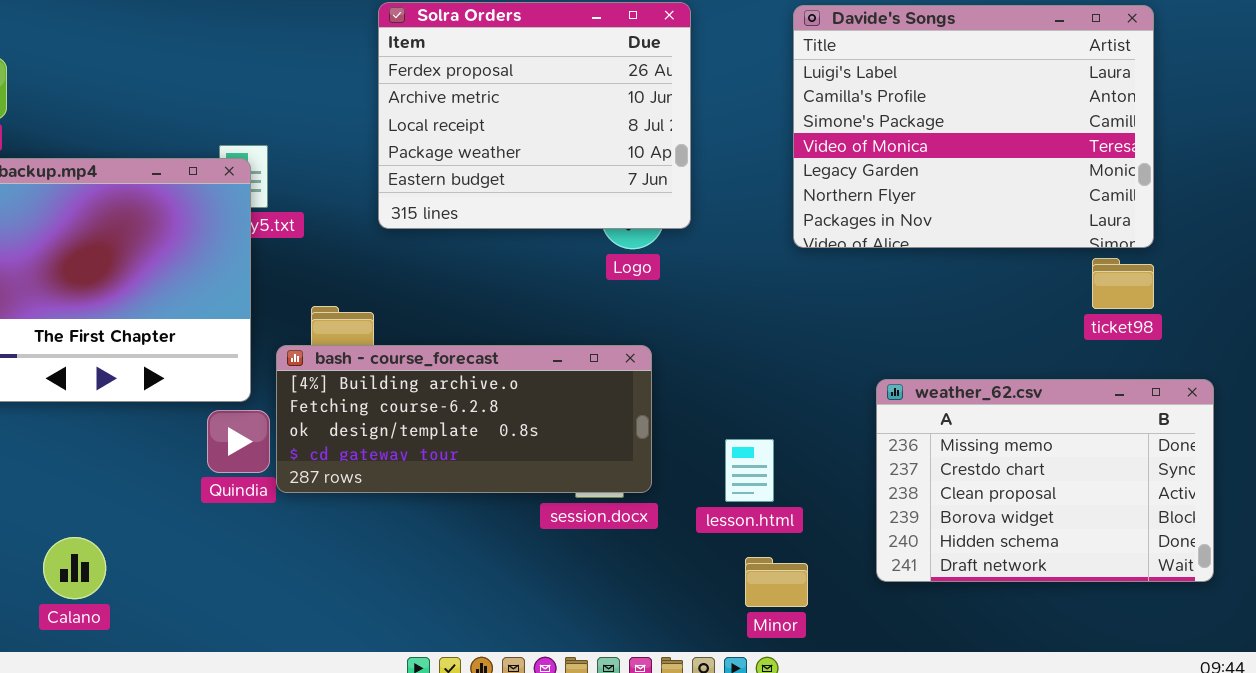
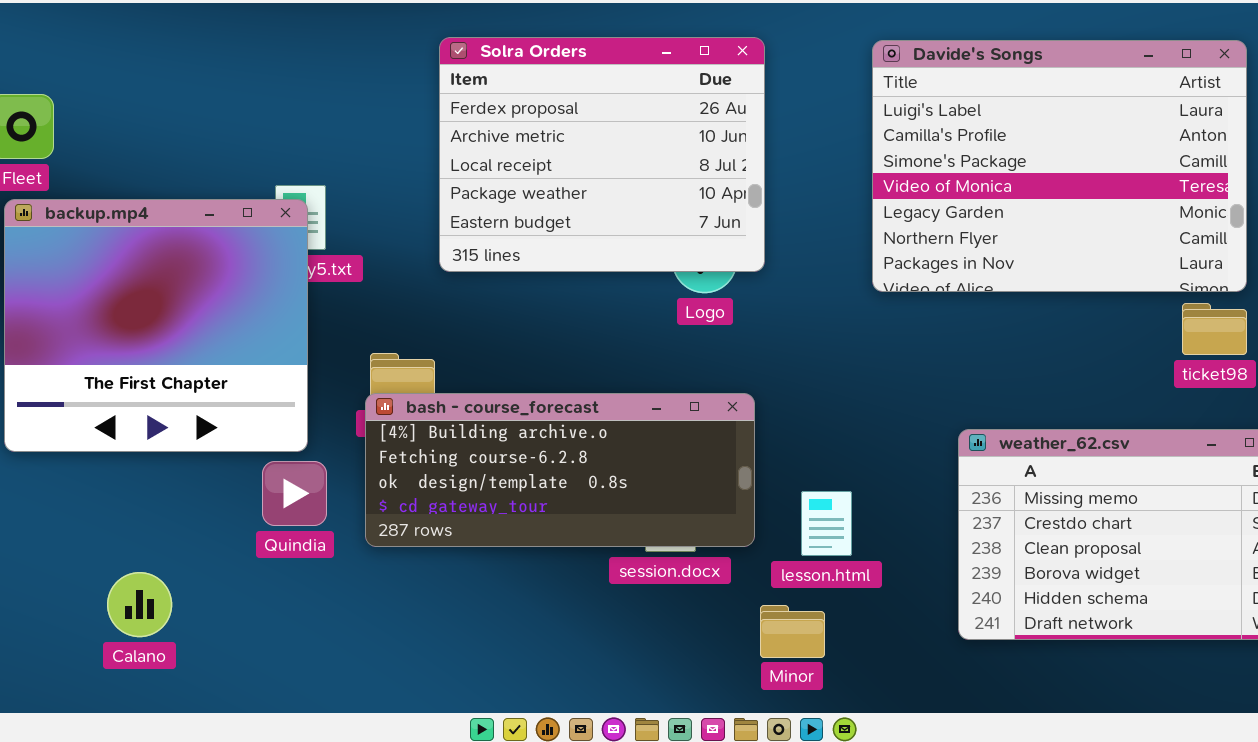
bash - course_forecast: [276,345,652,493] -> [365,393,755,547], moved
Calano: [43,537,106,599] -> [107,572,172,637], moved
Minor: [745,557,808,607] -> [760,605,825,658], moved

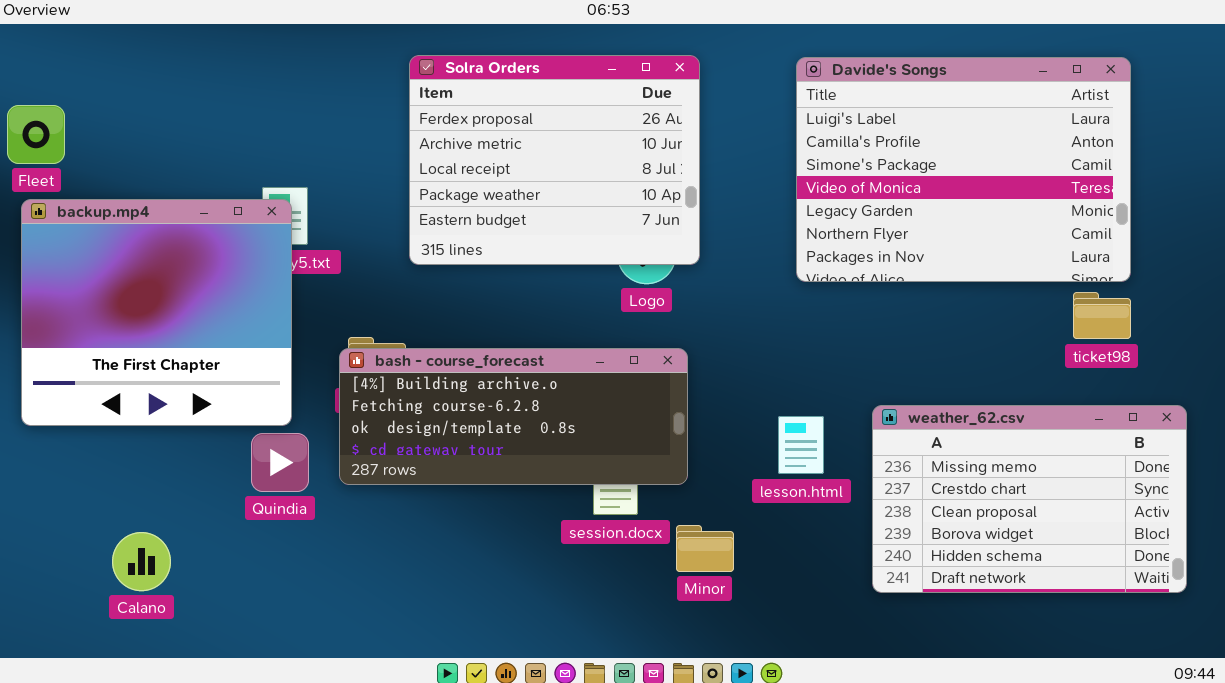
bash - course_forecast: [365,393,755,547] -> [339,348,688,485], moved
lesson.html: [801,491,852,556] -> [778,416,824,474], moved
Minor: [760,605,825,658] -> [676,525,734,572], moved

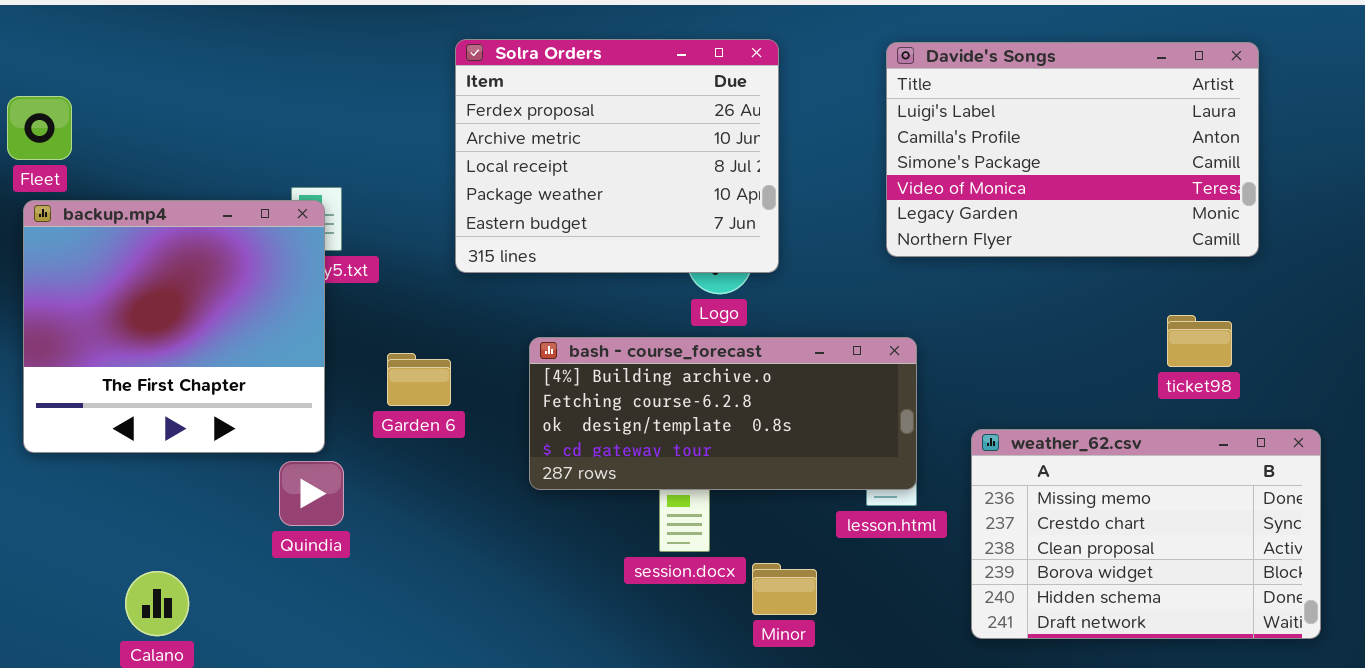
Davide's Songs: [796,57,1131,282] -> [886,42,1259,257], resized
ticket98: [1073,292,1131,339] -> [1167,315,1232,367], moved
bash - course_forecast: [339,348,688,485] -> [529,337,917,490], moved

